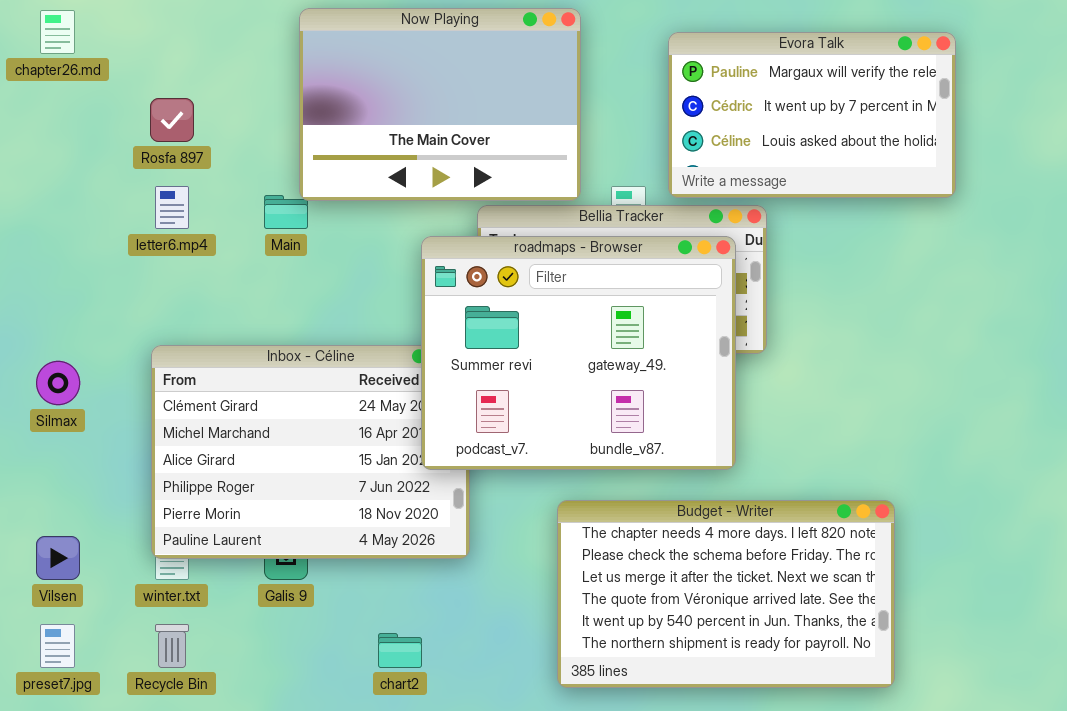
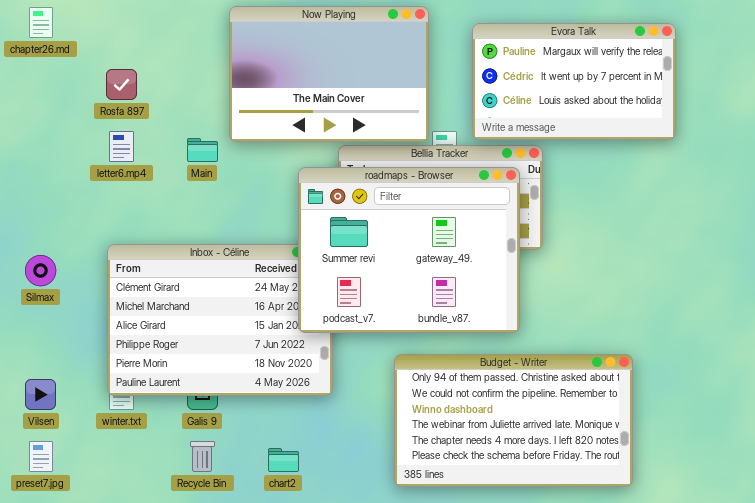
Now Playing: [299,8,581,201] -> [229,6,429,142], moved
Budget - Writer: [557,500,895,688] -> [394,354,633,487], scrolled up 4 rows
Recycle Bin: [155,624,189,668] -> [190,441,215,472], moved

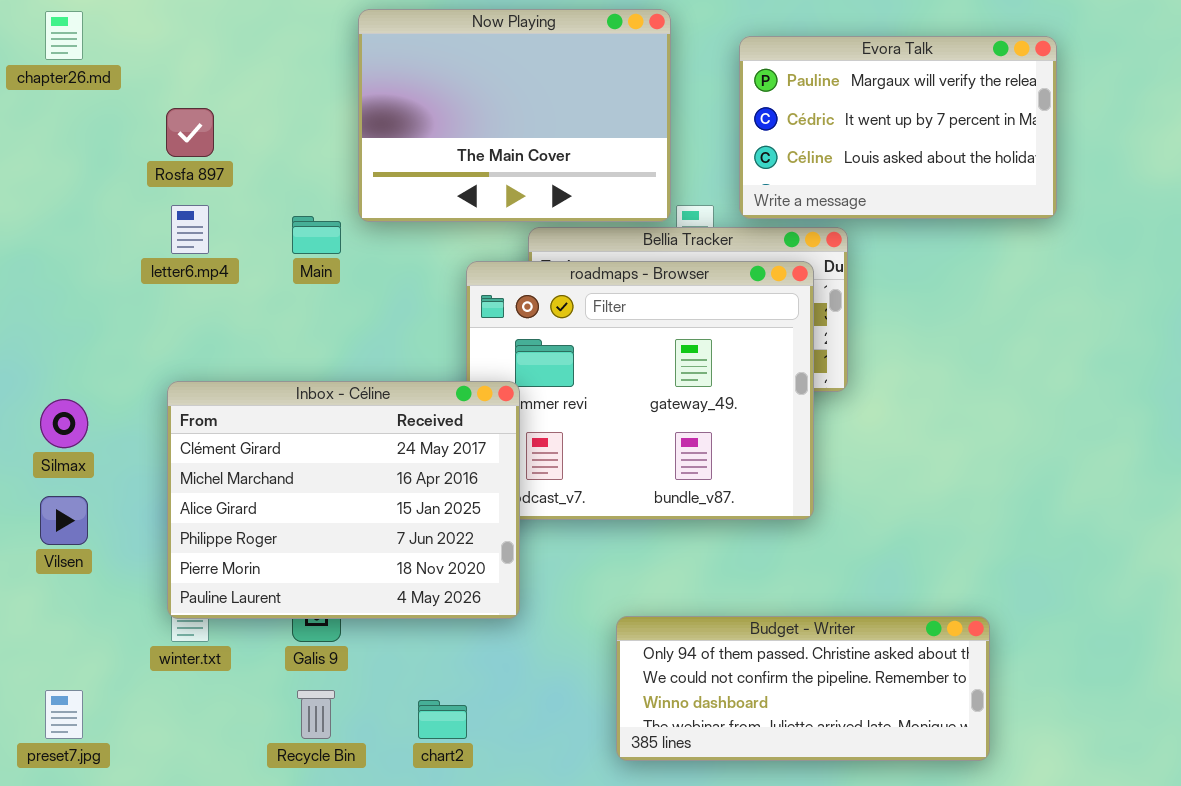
Inbox - Céline: [107,244,333,396] -> [167,381,520,619], raised
Budget - Writer: [394,354,633,487] -> [616,616,990,761], resized
Vilsen: [25,379,56,410] -> [40,496,88,545], moved

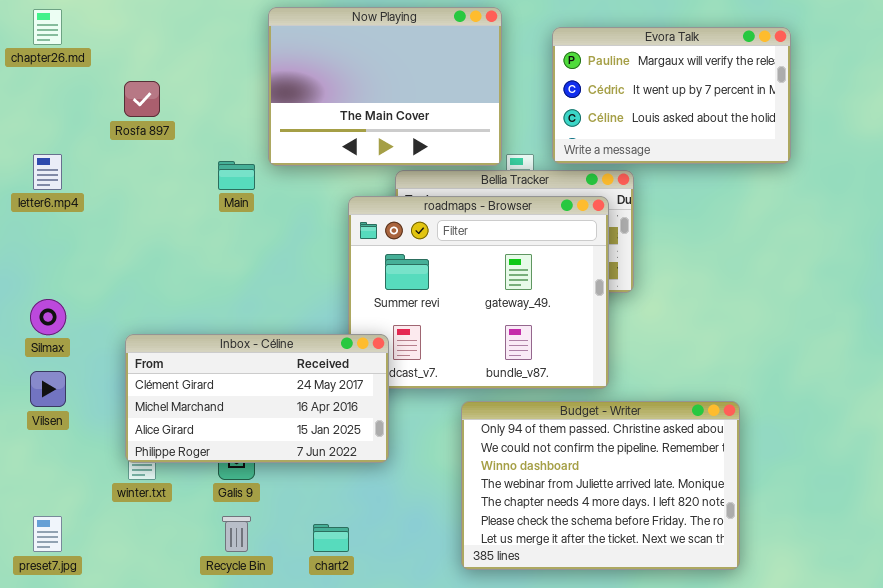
letter6.mp4: [171,205,209,254] -> [33,154,62,190], moved
Inbox - Céline: [167,381,520,619] -> [125,334,389,463], resized
Budget - Writer: [616,616,990,761] -> [461,401,740,570], resized

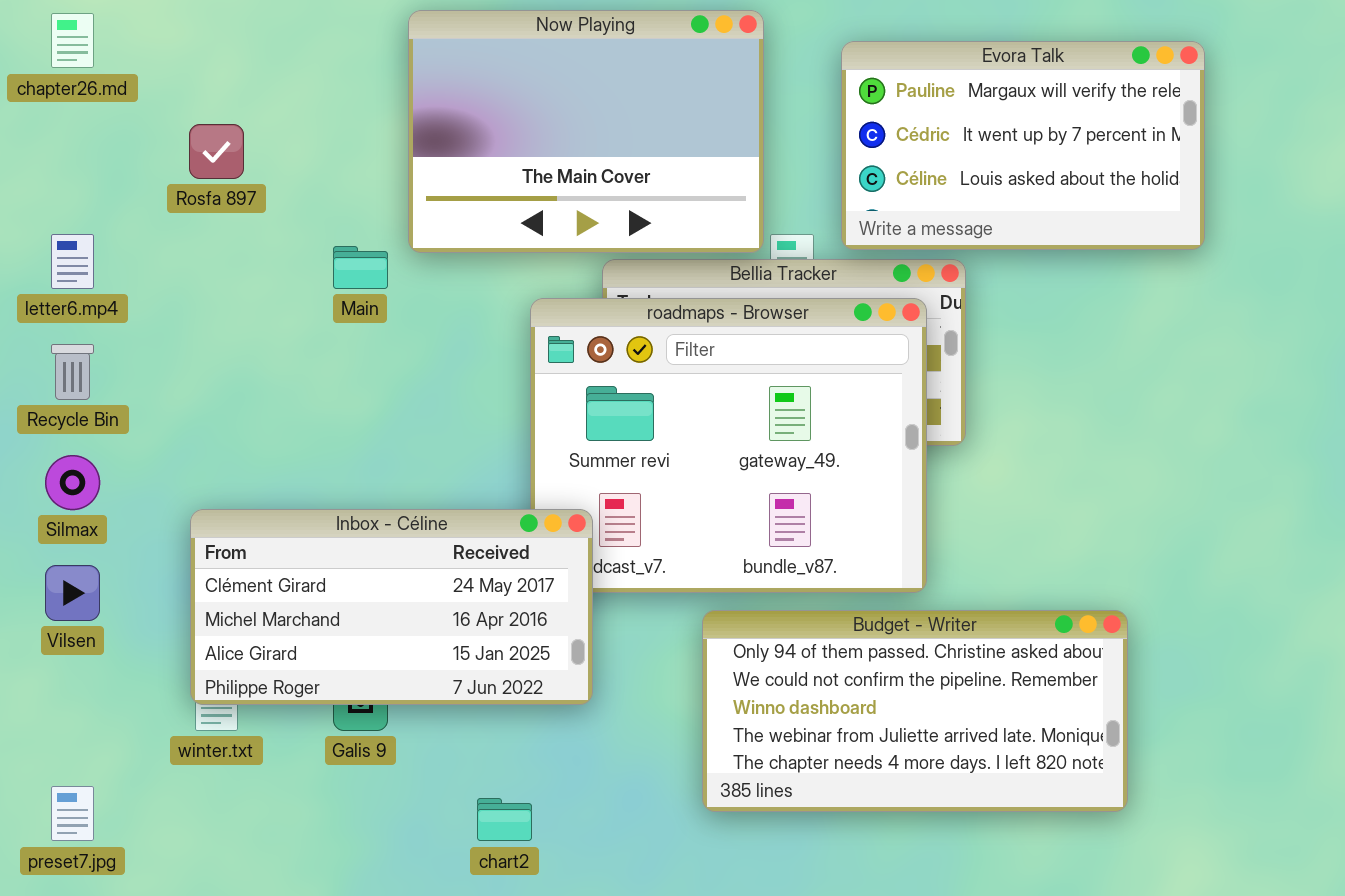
Budget - Writer: [461,401,740,570] -> [702,610,1128,812], resized
Recycle Bin: [222,516,251,552] -> [51,344,94,400], moved

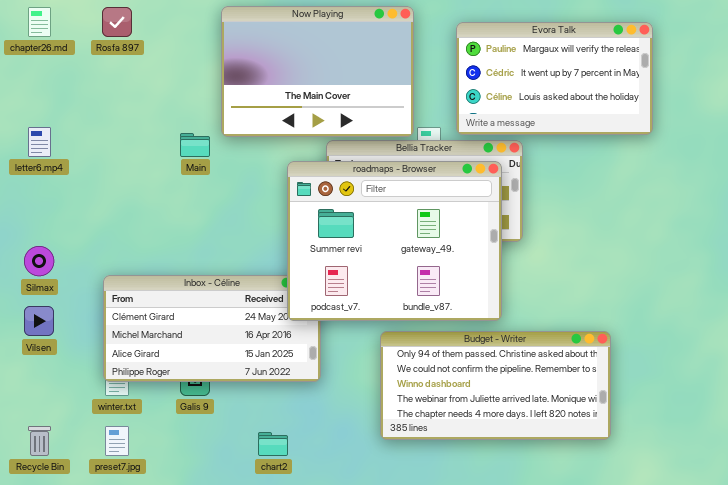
Rosfa 897: [189,124,244,179] -> [102,7,132,37], moved
roadmaps - Browser: [530,298,927,593] -> [287,161,502,321], raised
Recycle Bin: [51,344,94,400] -> [28,426,51,456], moved
preset7.jpg: [51,786,94,841] -> [105,426,129,456], moved

